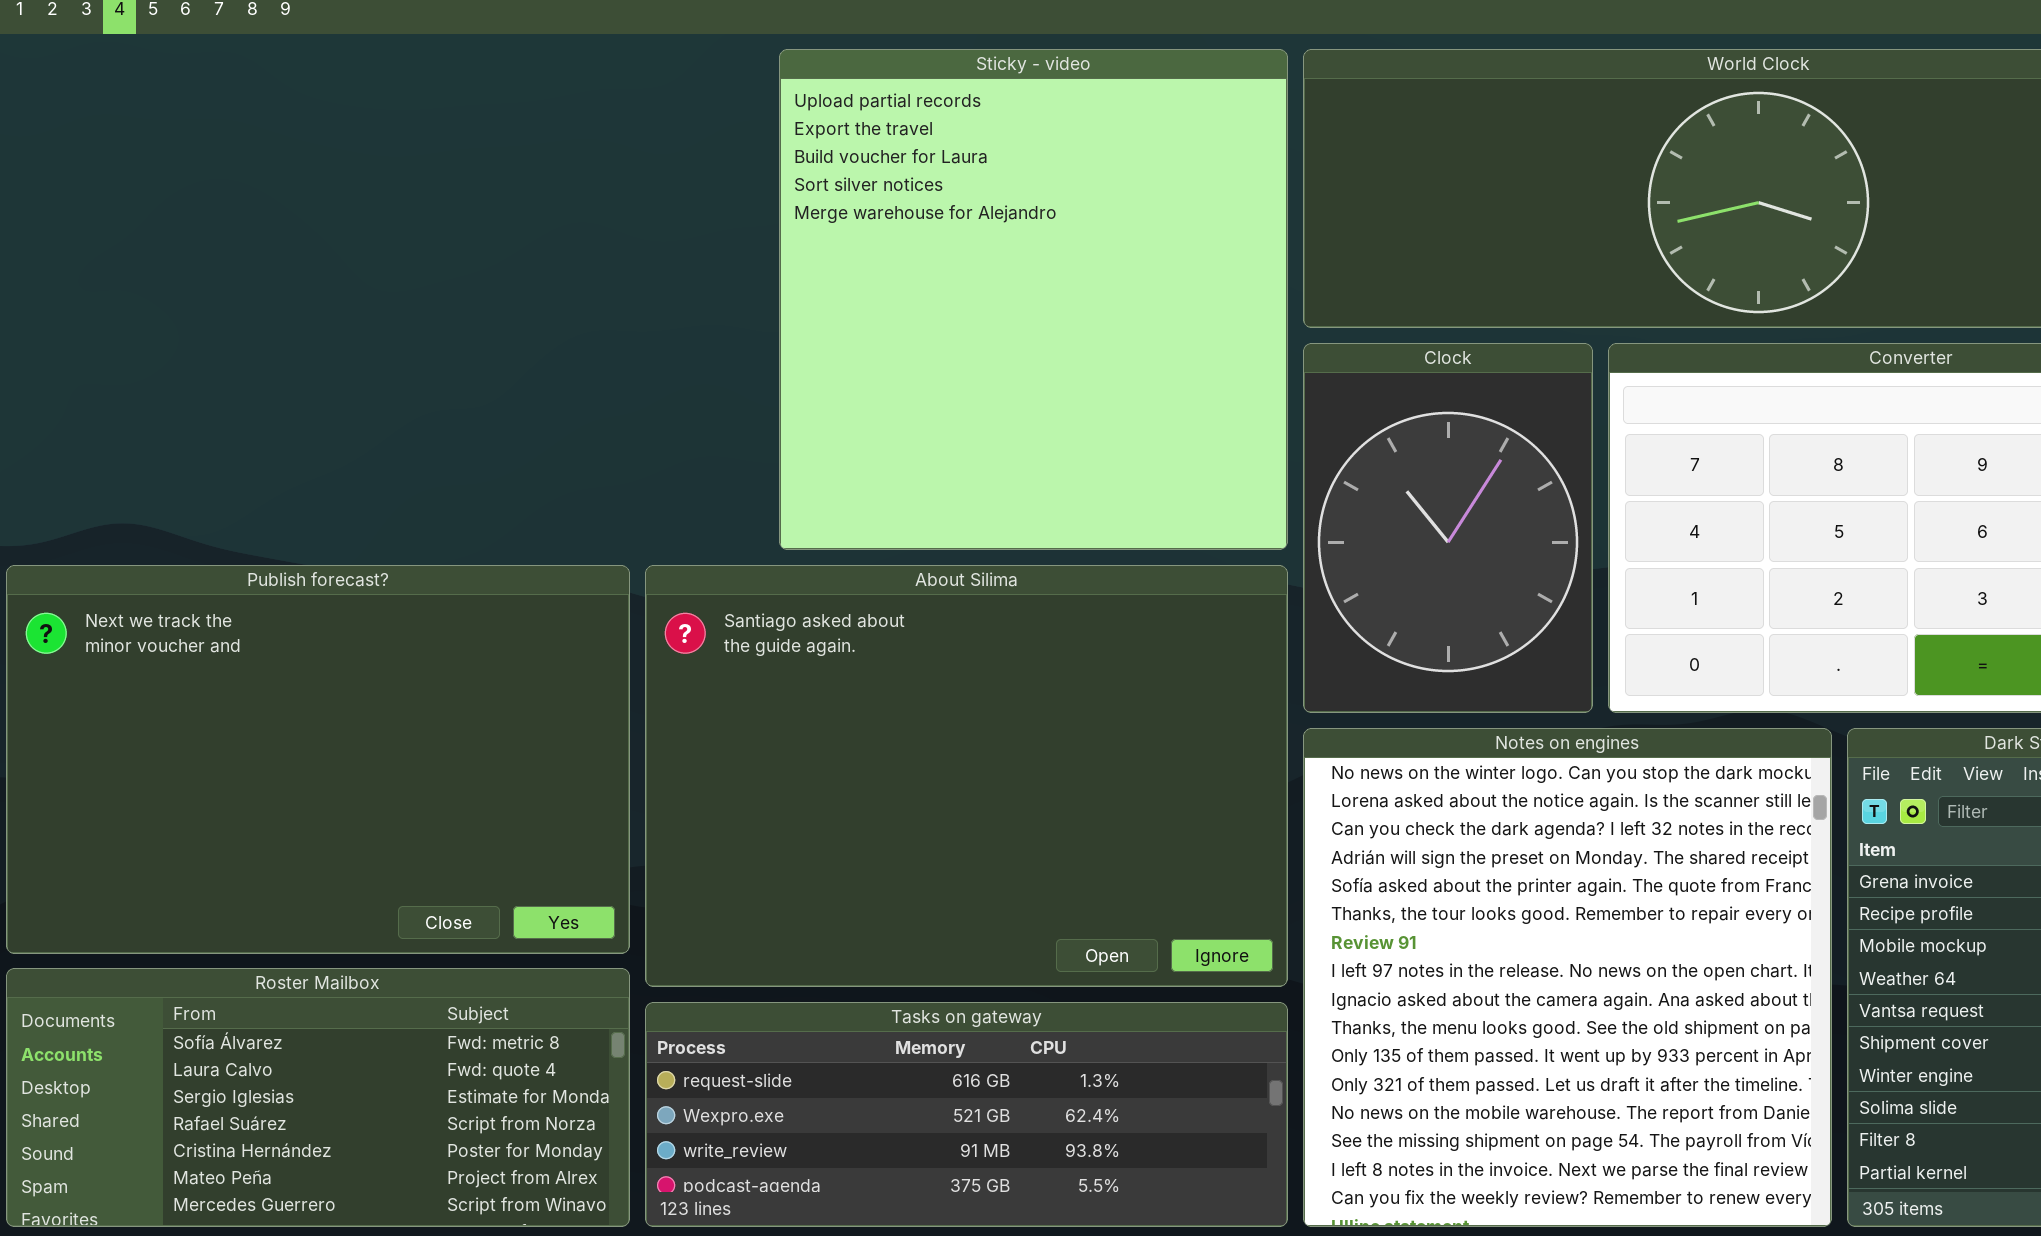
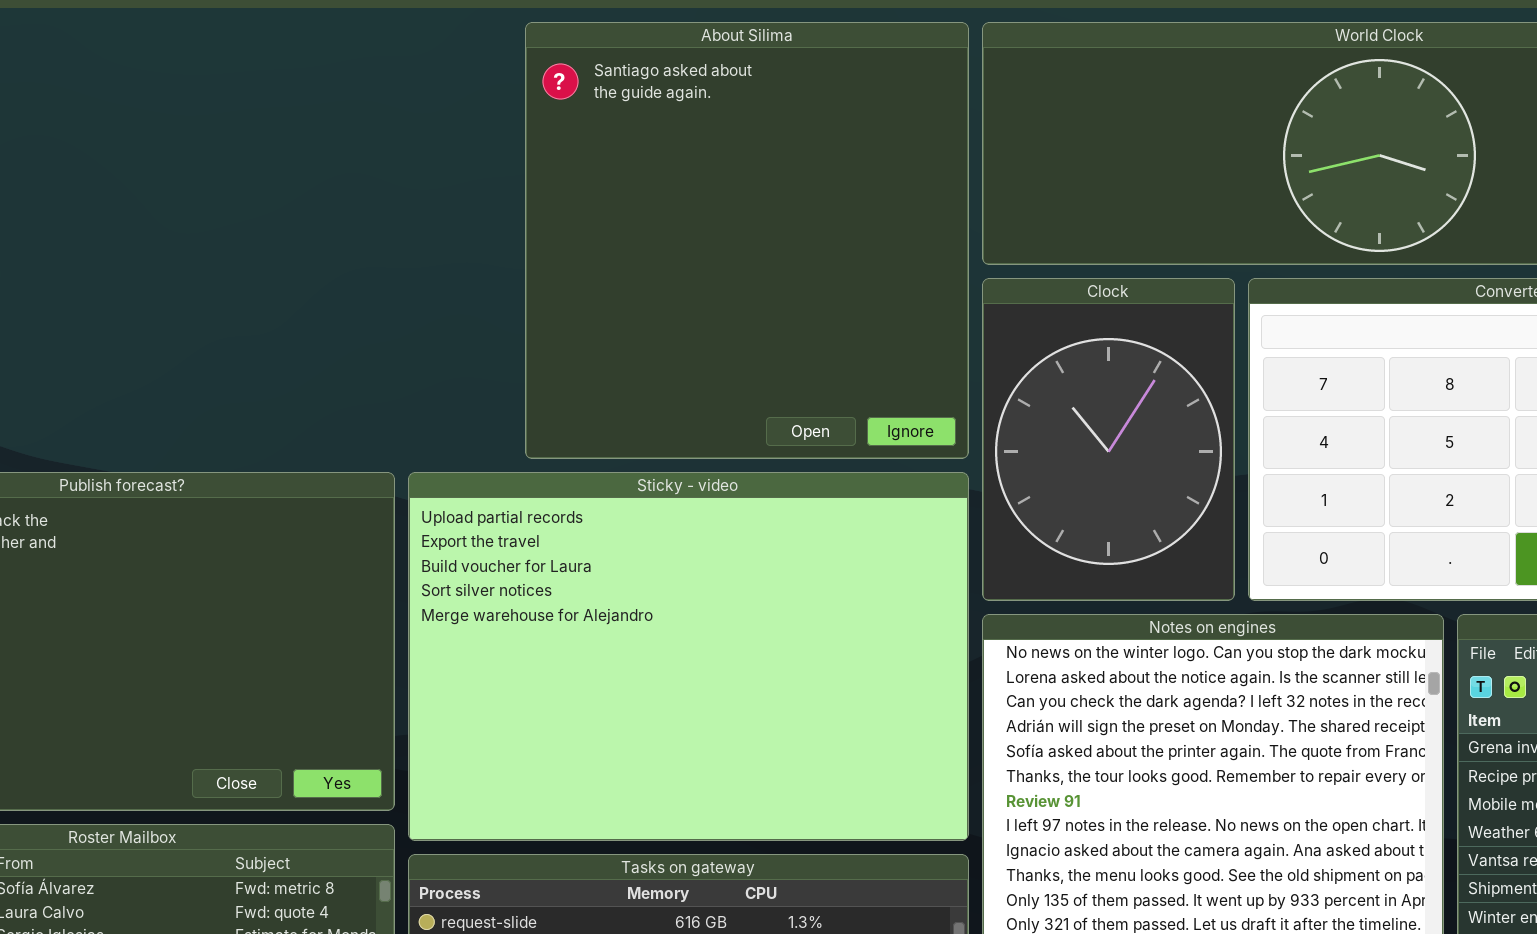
Sticky - video: [779,49,1288,550] -> [408,472,969,841], moved, resized
About Silima: [645,565,1288,987] -> [525,22,969,459], moved, resized

